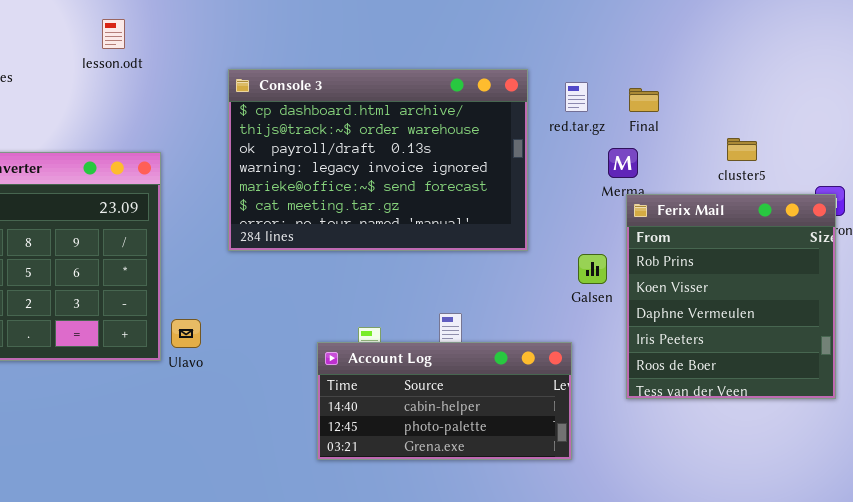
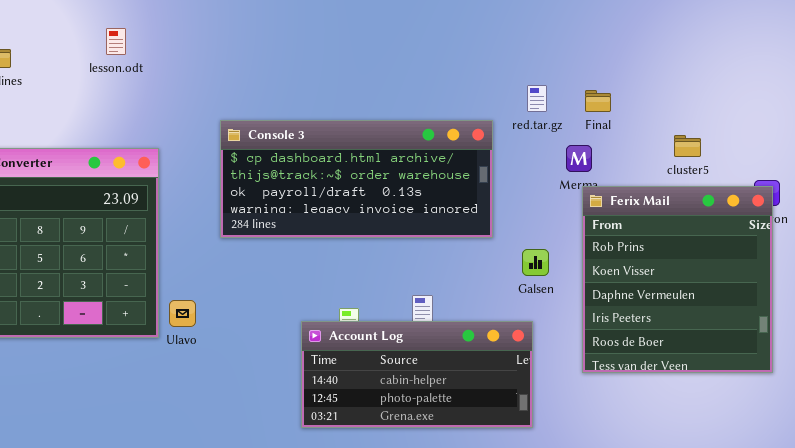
Console 3: [228,69,528,251] -> [220,120,493,238], resized
Galsen: [578,254,607,284] -> [522,249,549,276], moved

